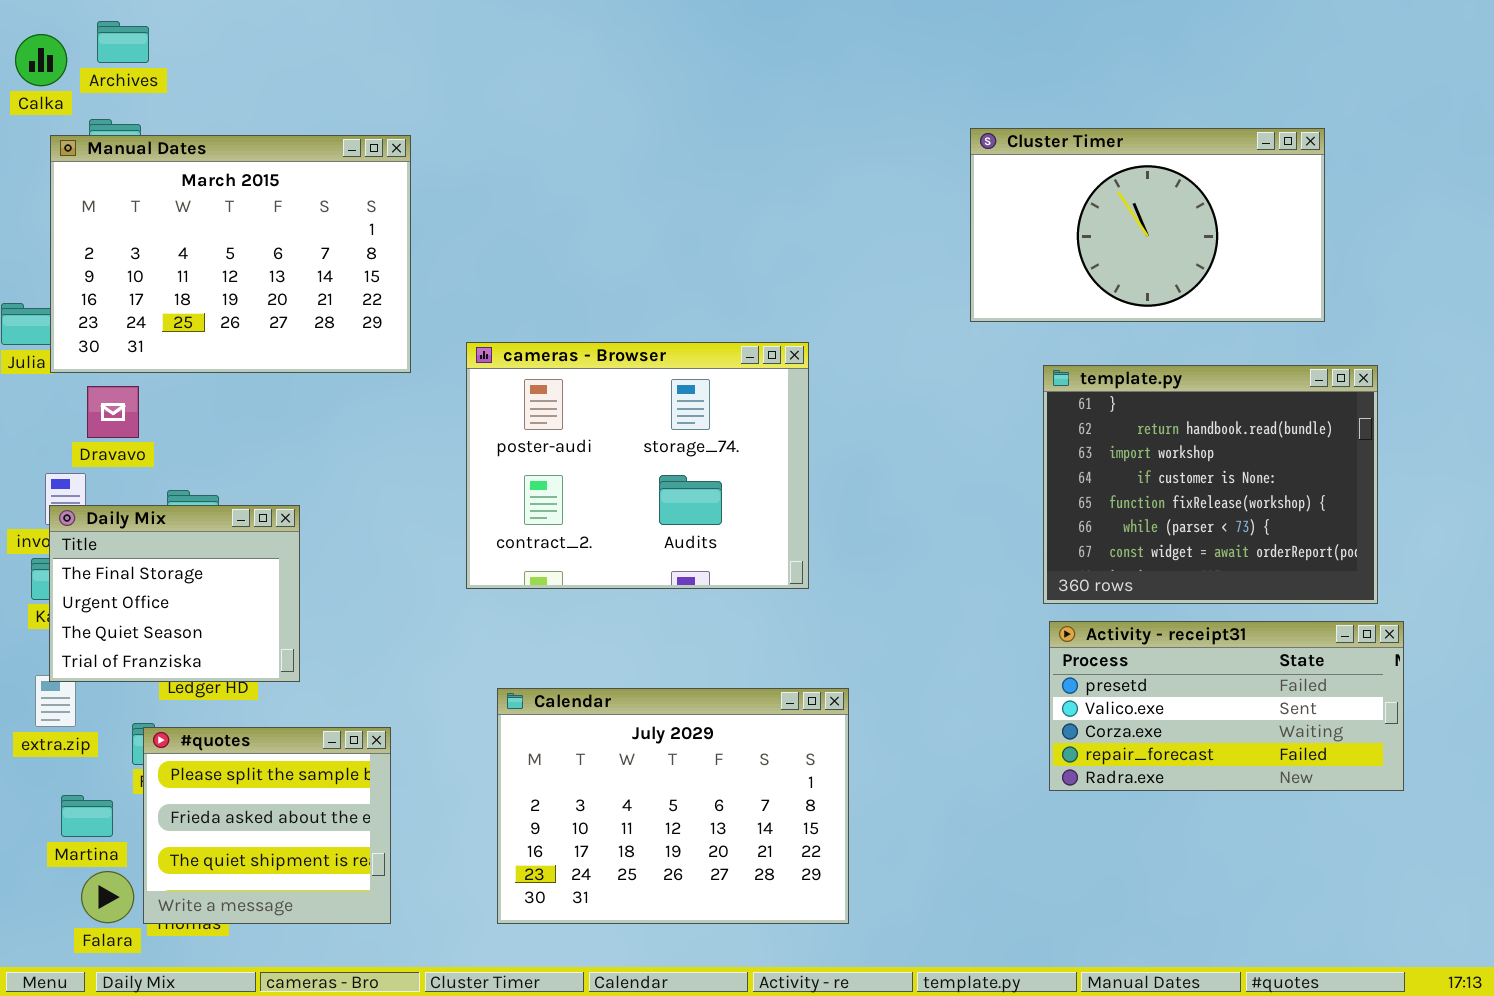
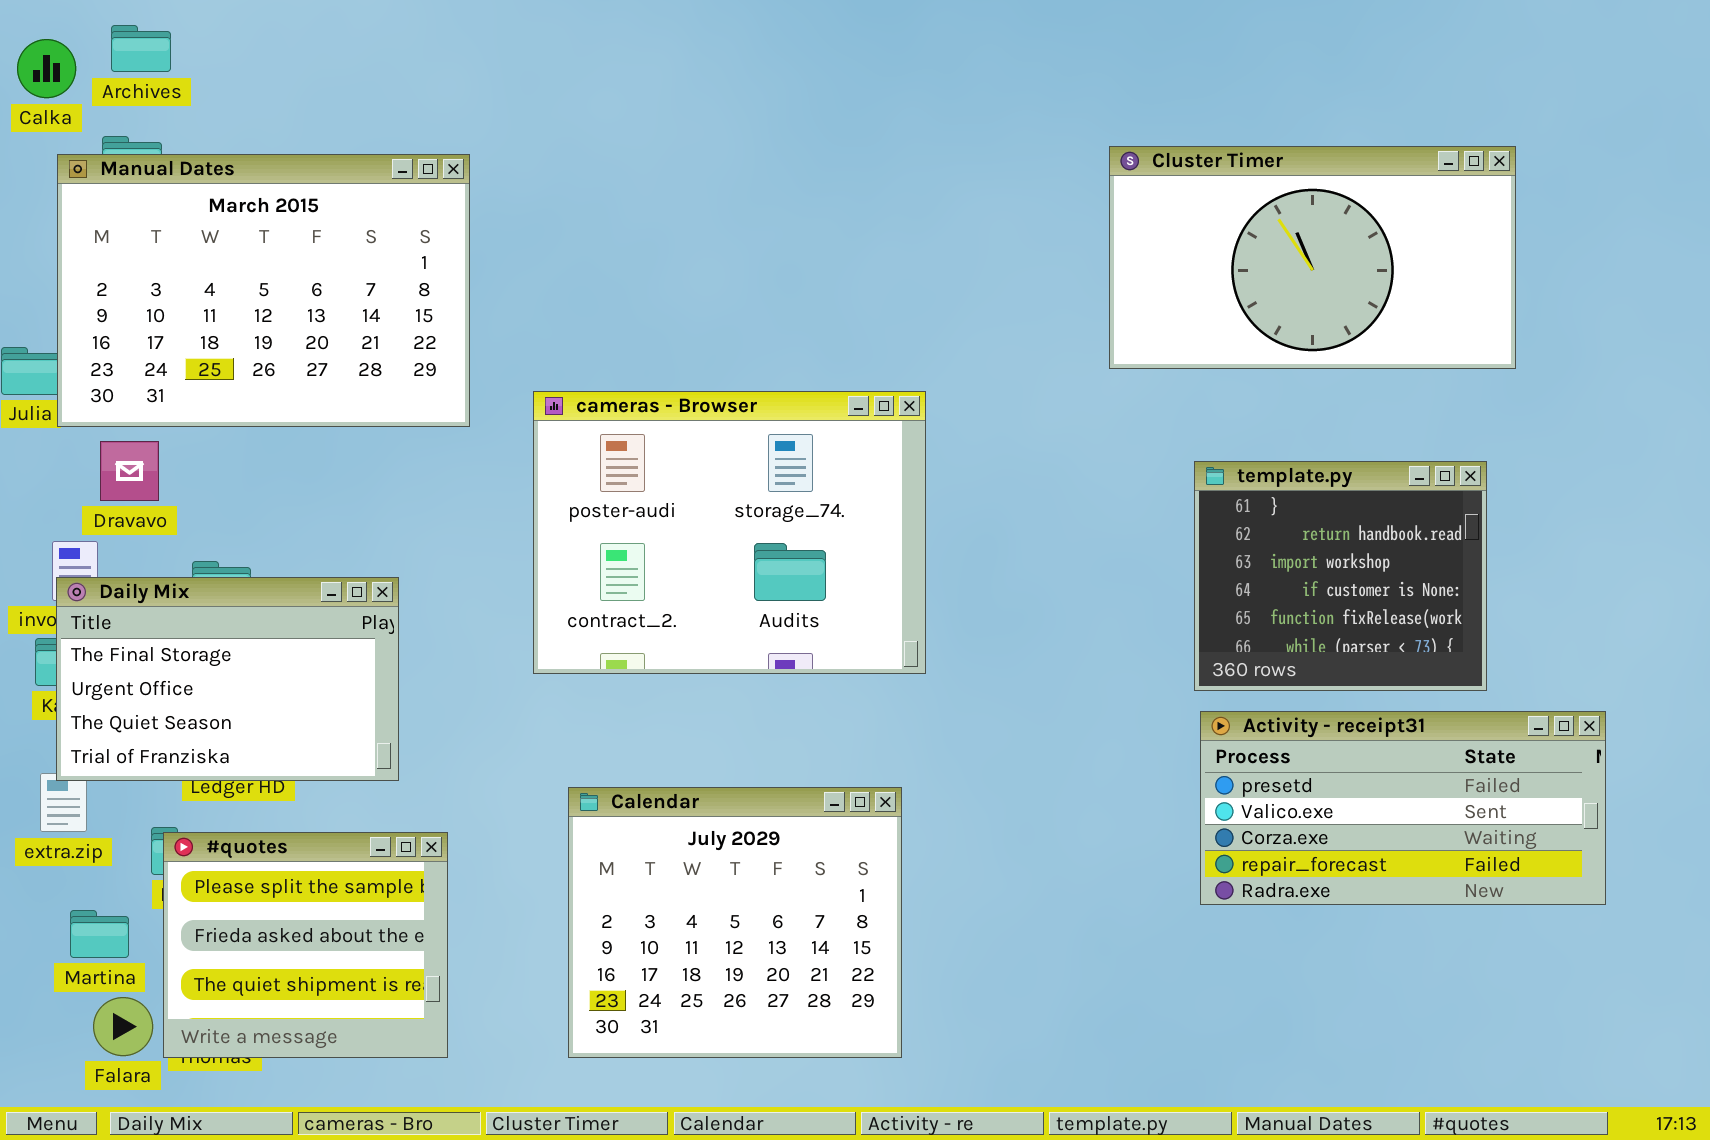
template.py: [1043,365,1378,604] -> [1194,461,1487,691], resized
Daily Mix: [49,505,300,682] -> [56,577,399,781], resized
Calendar: [497,688,849,924] -> [568,787,902,1058], resized

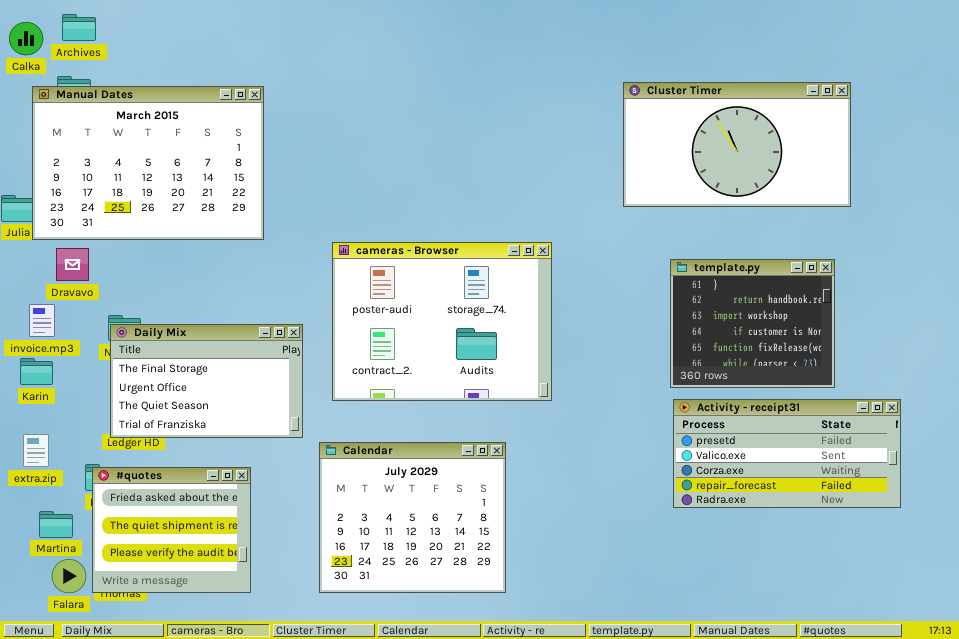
cameras - Browser: [533,391,926,674] -> [332,242,552,401], moved
Daily Mix: [56,577,399,781] -> [110,324,303,438], moved
#quotes: [163,832,448,1058] -> [92,467,251,593], scrolled down 1 row

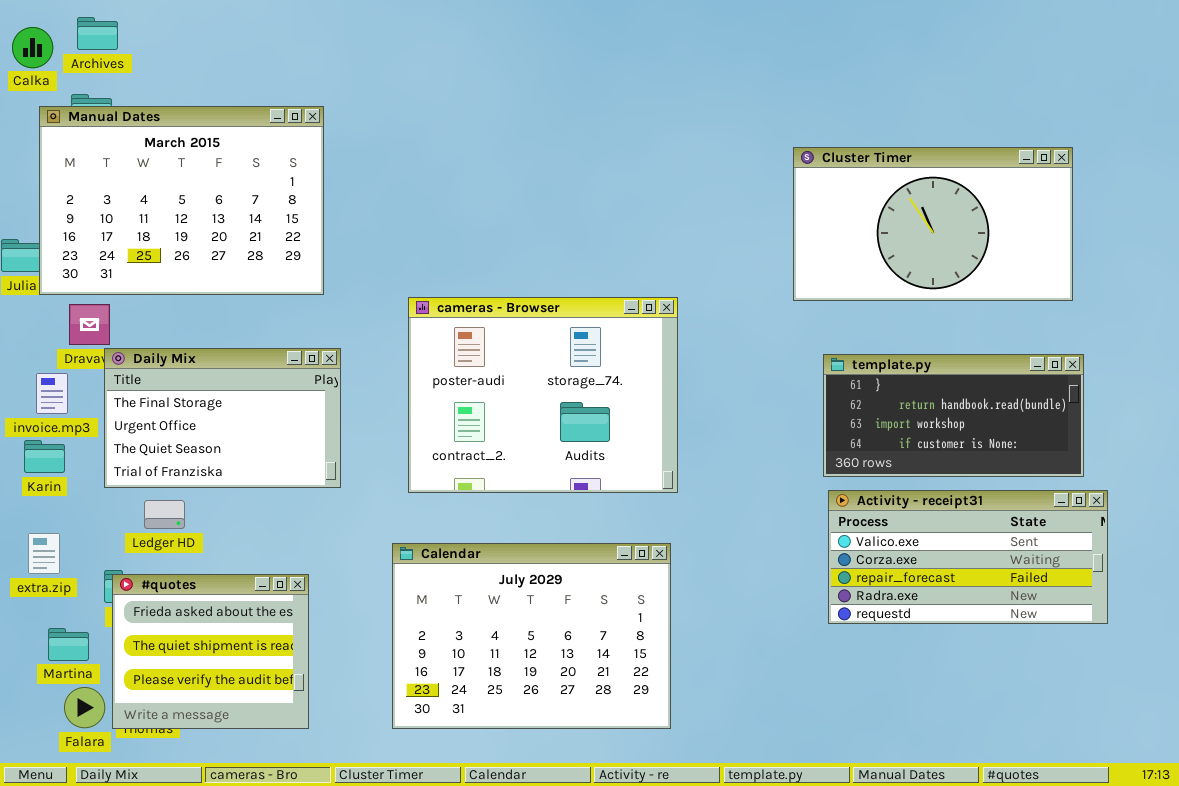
Cluster Timer: [623,82,851,207] -> [793,147,1073,301], moved
template.py: [670,259,835,388] -> [823,354,1084,477], resized
Daily Mix: [110,324,303,438] -> [104,348,341,488], moved
Activity - receipt31: [673,399,901,508] -> [828,490,1108,624], scrolled down 1 row
Calendar: [319,442,506,593] -> [392,543,671,729], resized

